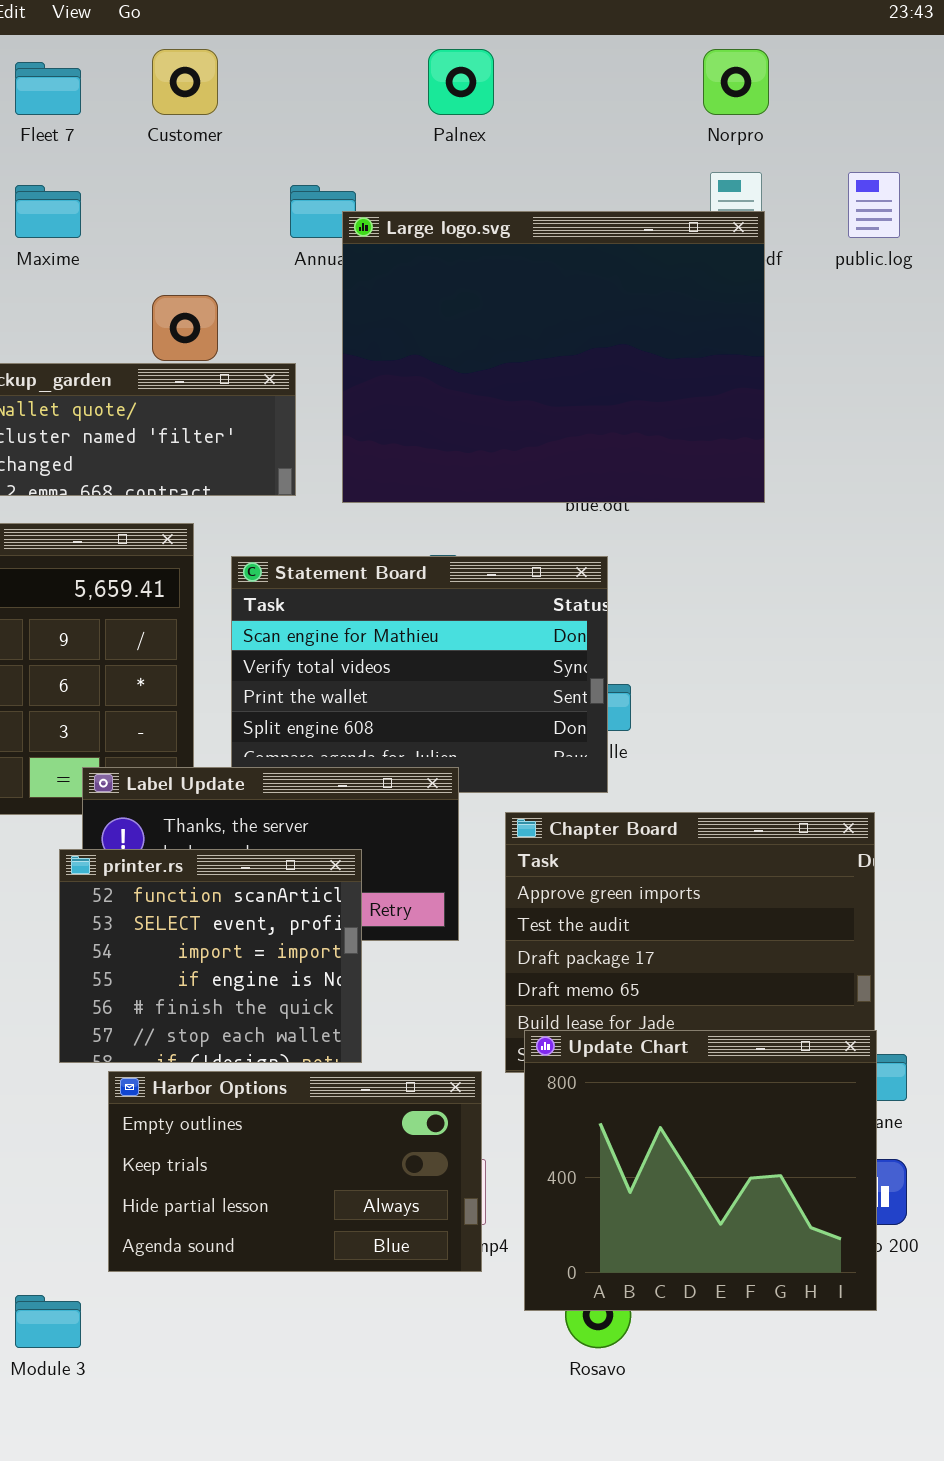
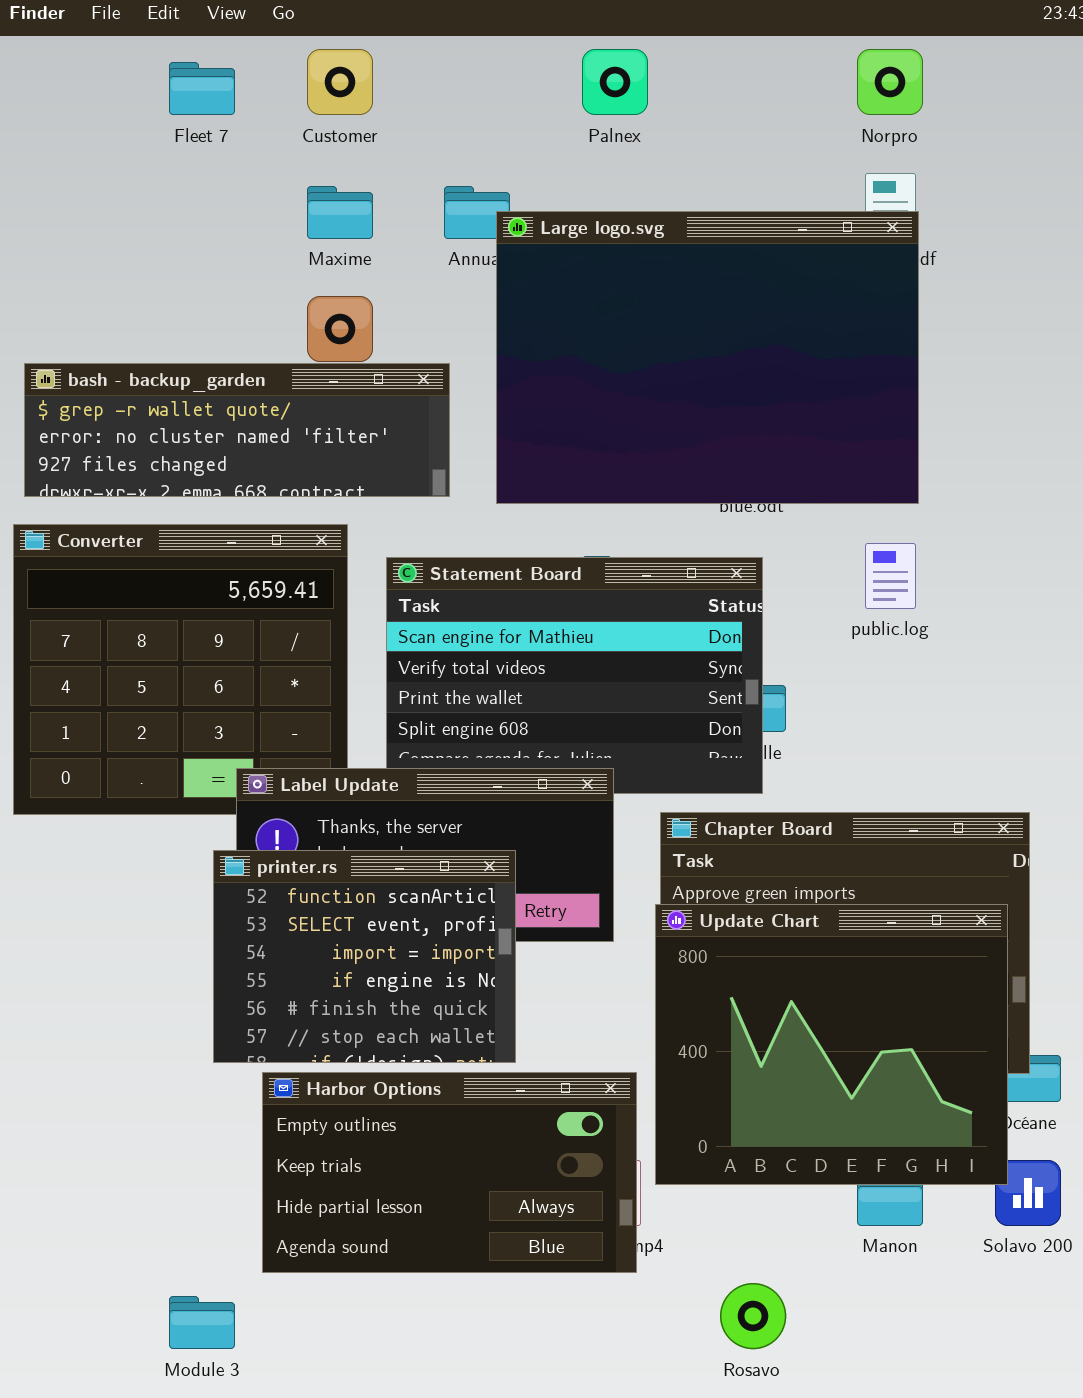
public.log: [848,172,900,238] -> [865,543,916,609], moved
Maxime: [15,185,81,238] -> [307,186,373,239], moved
Update Chart: [524,1030,877,1311] -> [655,904,1008,1185], moved

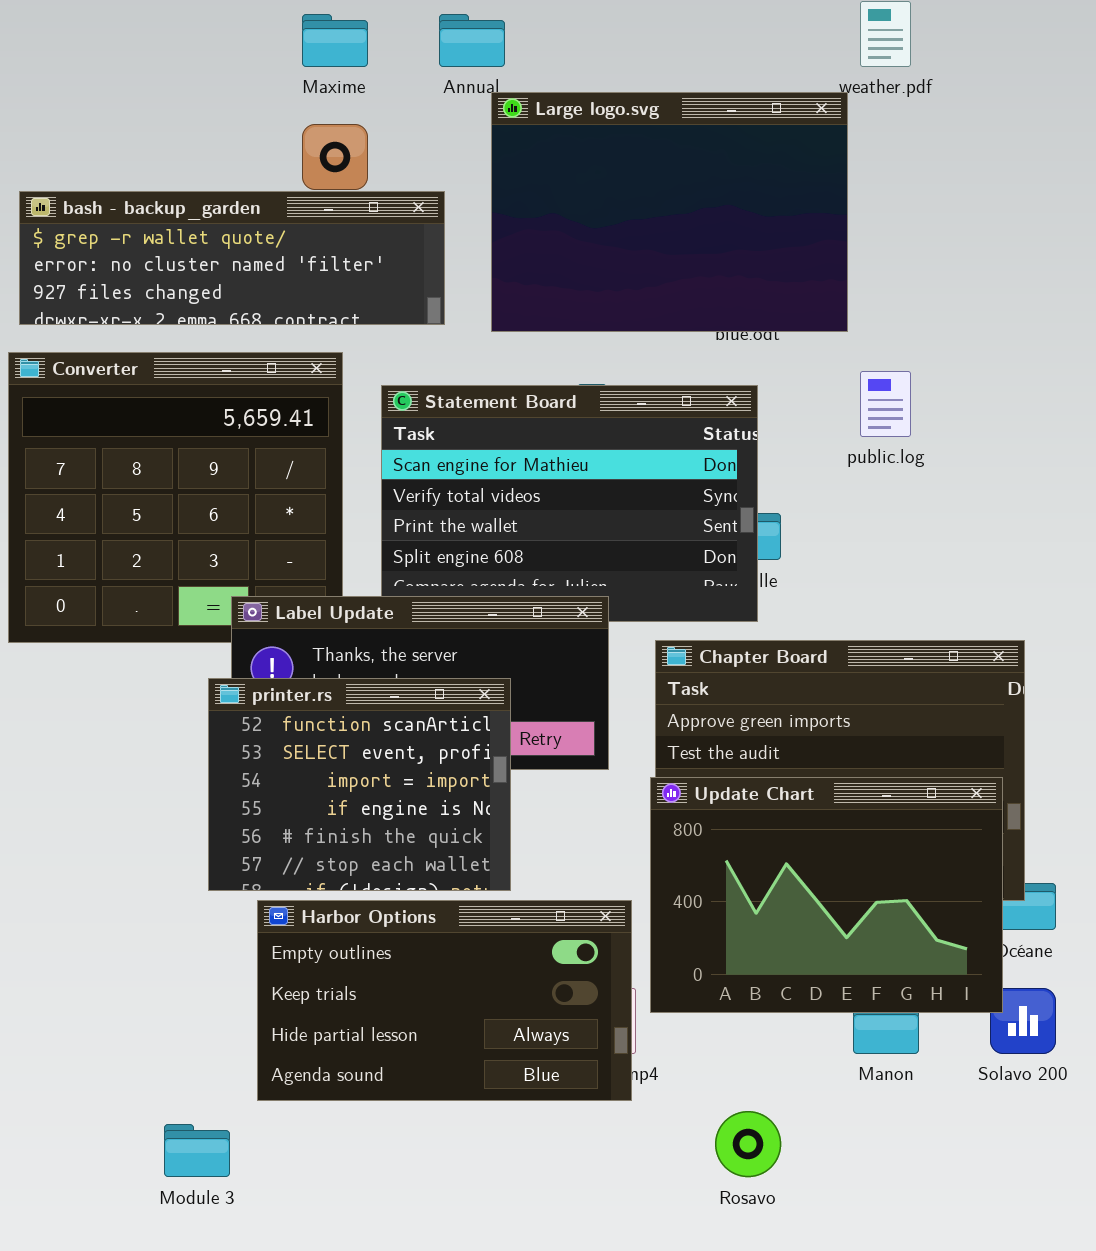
Large logo.svg: [496,211,919,504] -> [491,92,848,332], resized
Update Chart: [655,904,1008,1185] -> [650,777,1003,1013], resized

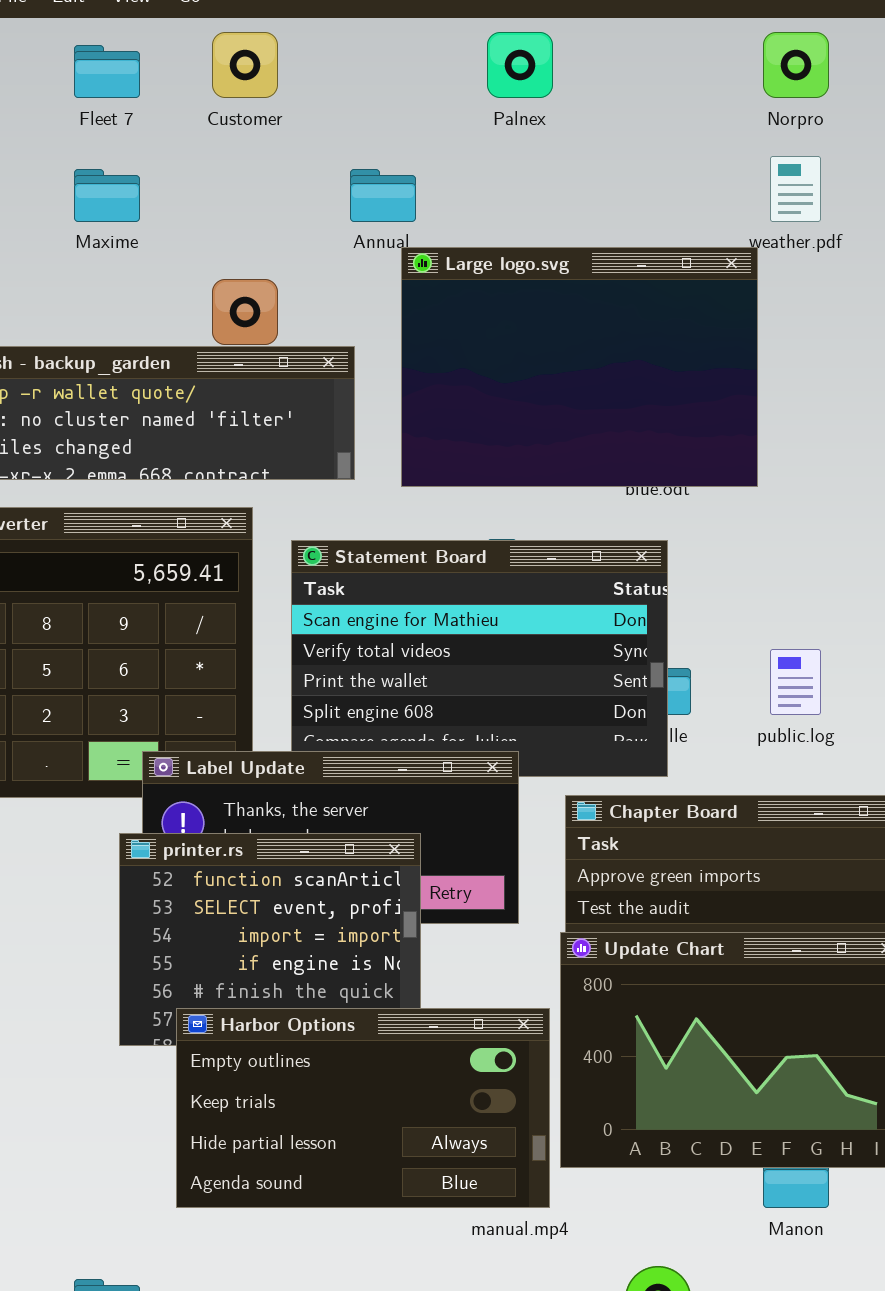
Maxime: [302,14,368,67] -> [74,169,140,222], moved
public.log: [860,371,911,437] -> [770,649,821,715], moved
Harbor Options: [257,900,632,1101] -> [176,1008,550,1208], moved

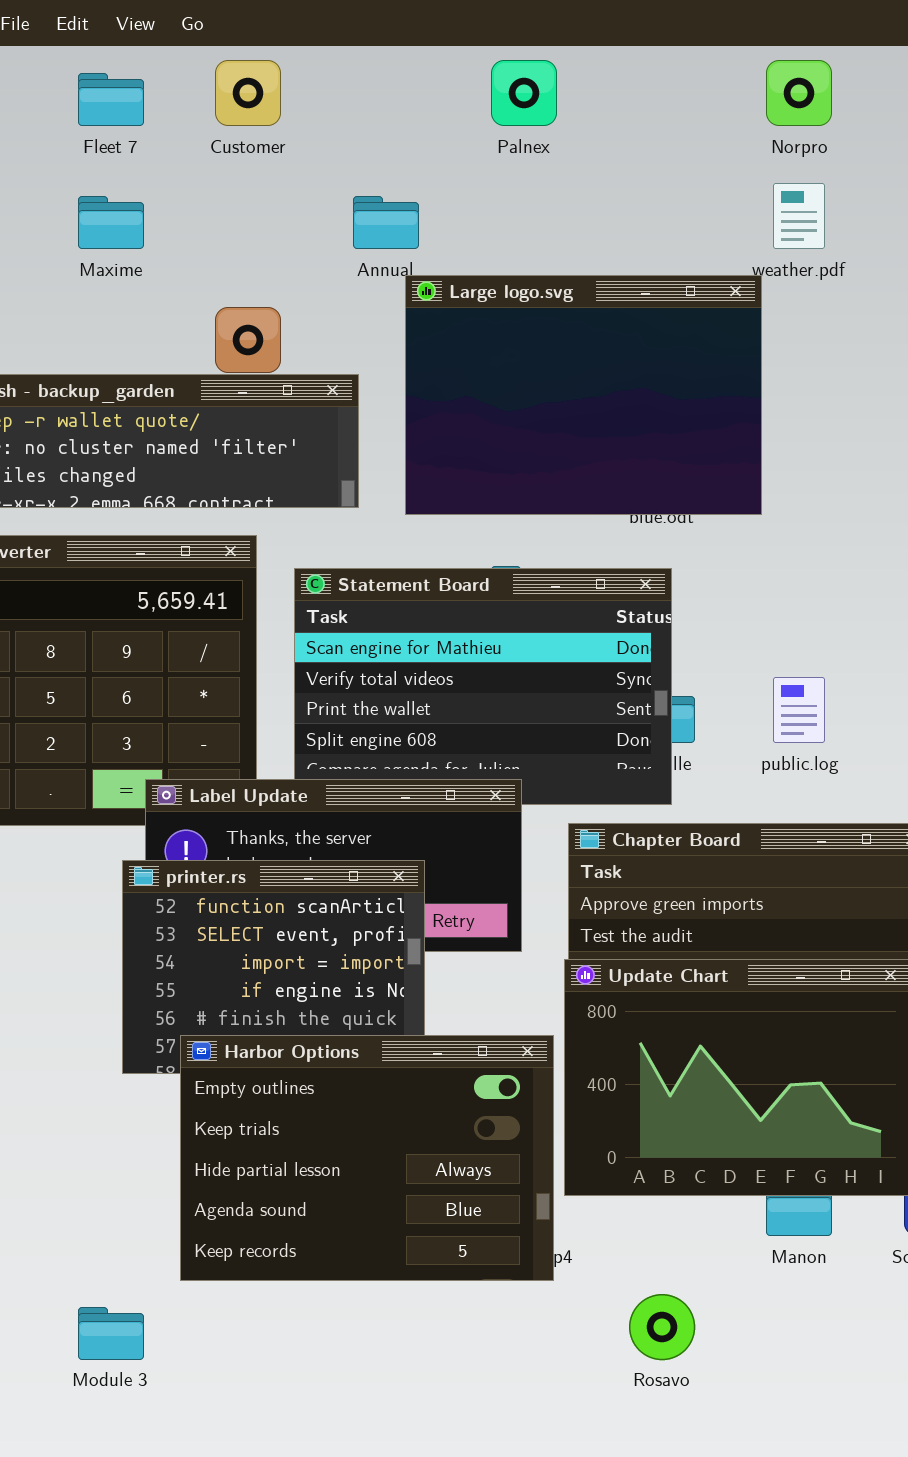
Harbor Options: [176,1008,550,1208] -> [180,1035,554,1281], resized

